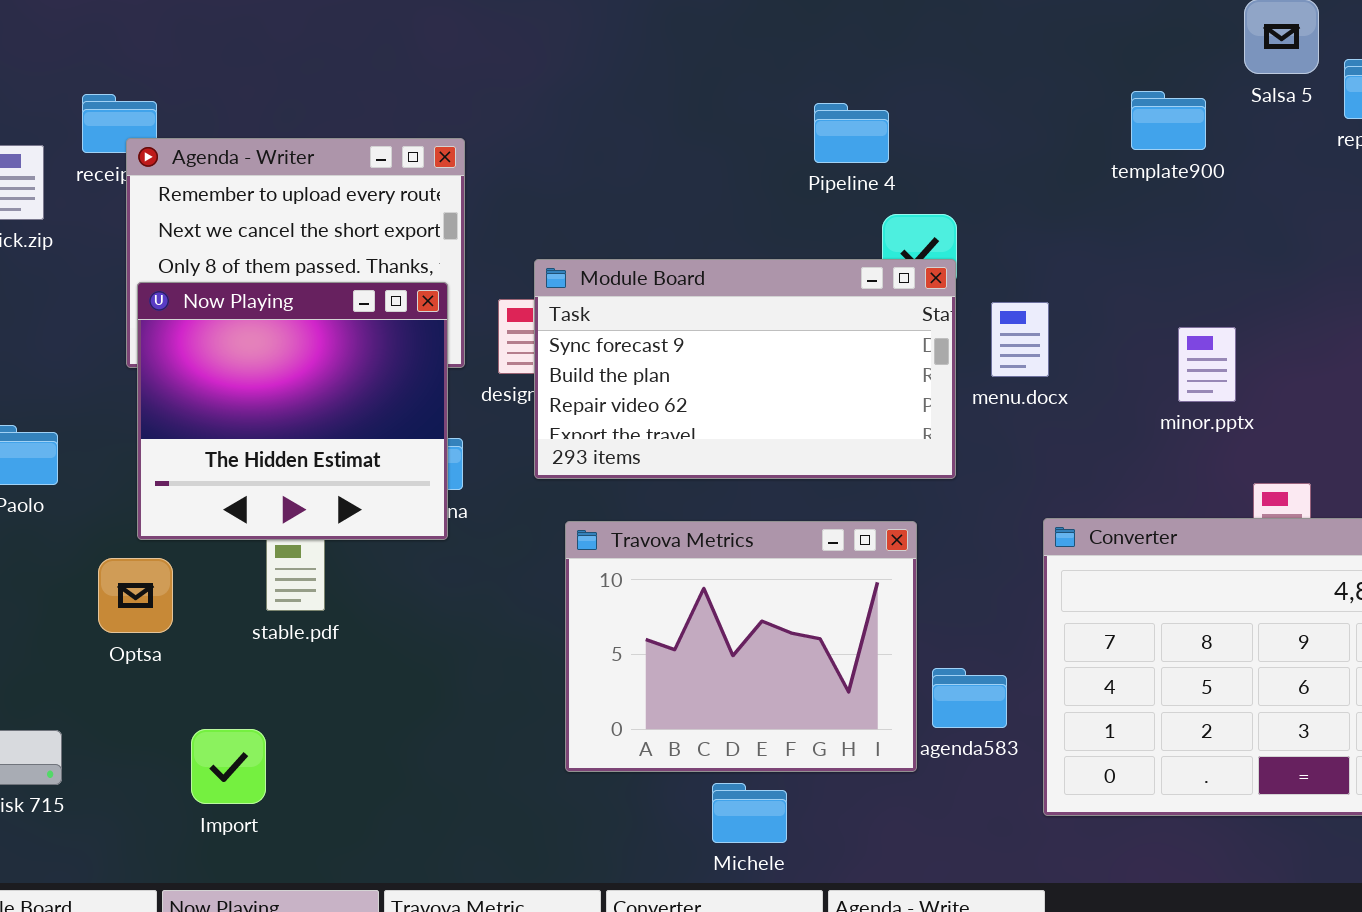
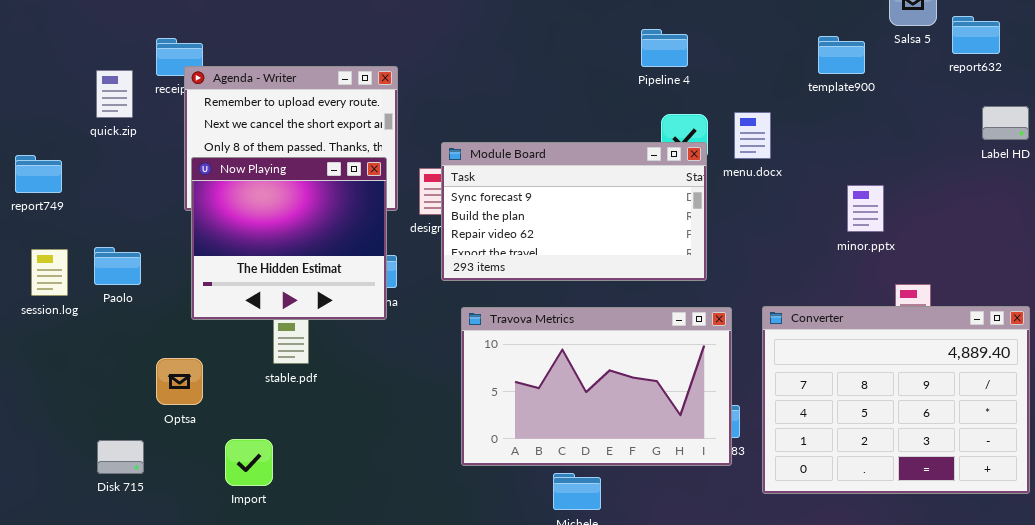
Pipeline 4: [814,103,889,163] -> [641,29,688,67], moved
menu.docx: [991,302,1049,377] -> [734,112,771,159], moved
Travova Metrics: [565,521,917,772] -> [461,307,732,466], resized
Optsa: [98,558,173,633] -> [156,358,203,405], moved

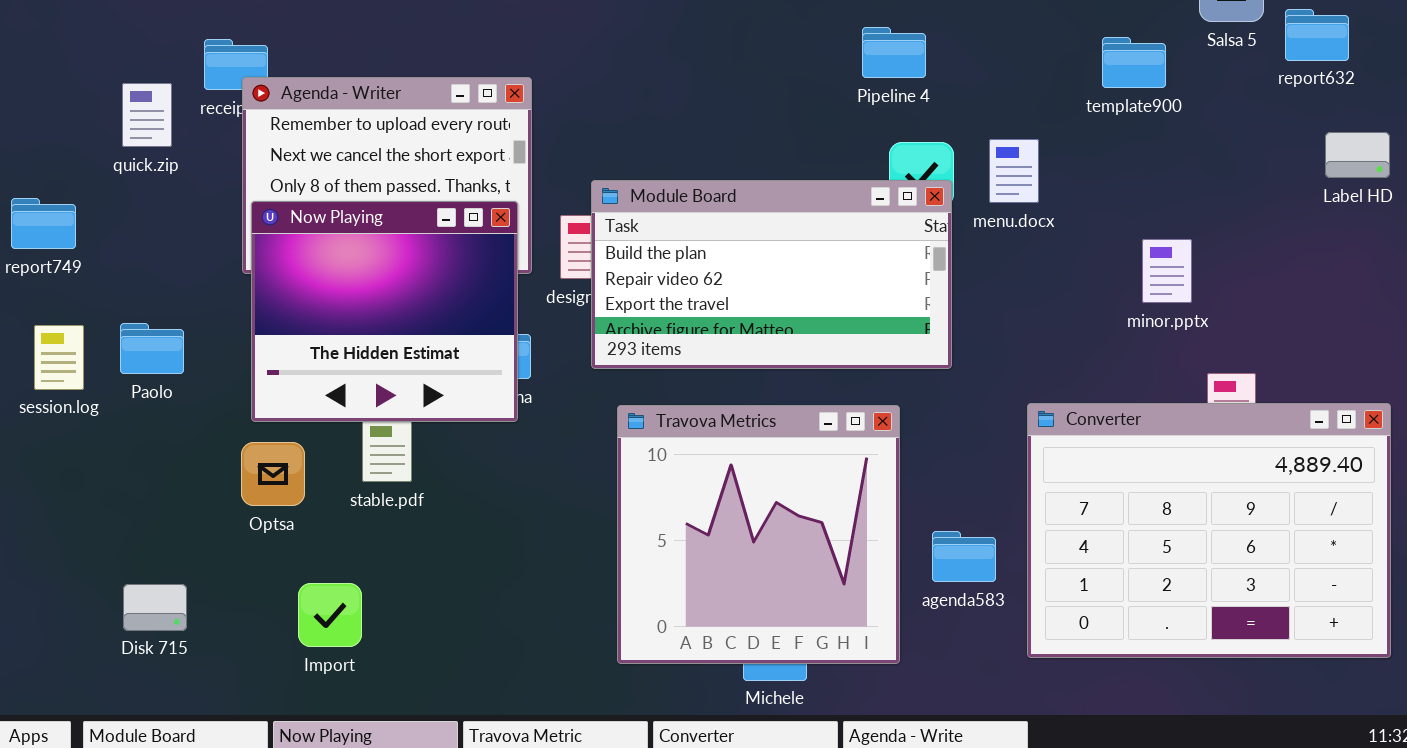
Module Board: [441,142,707,281] -> [591,180,952,369], scrolled down 1 row
Travova Metrics: [461,307,732,466] -> [617,405,900,664], resized
Optsa: [156,358,203,405] -> [241,442,305,506], moved

